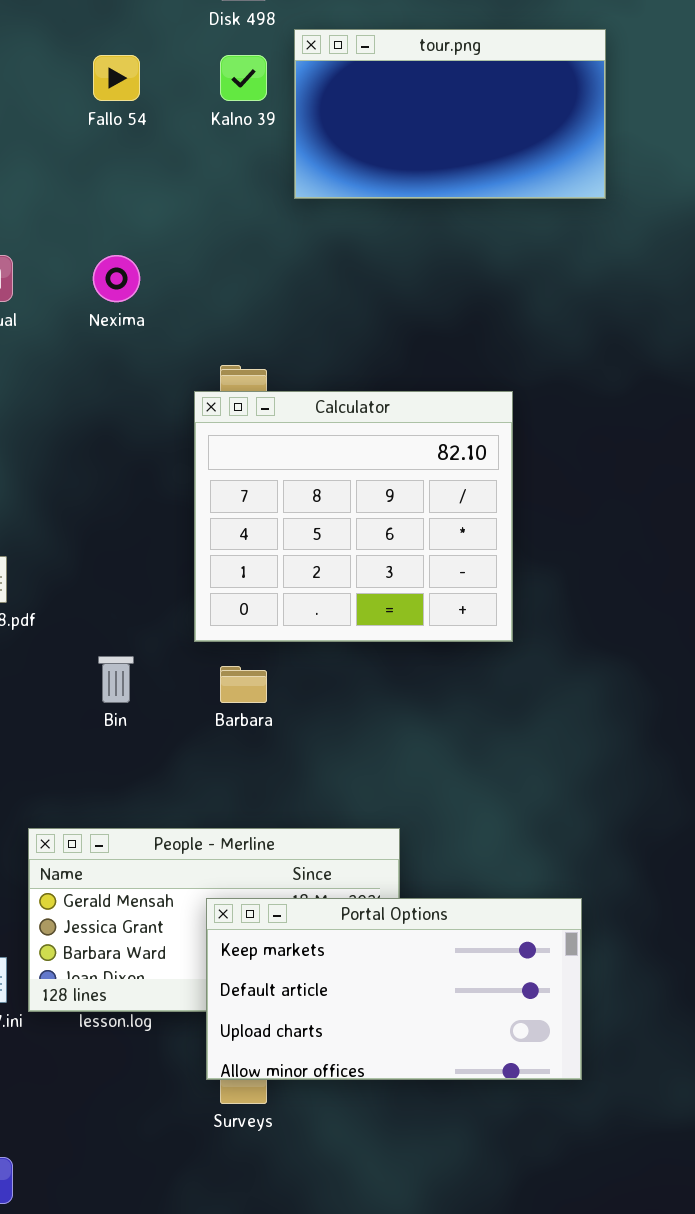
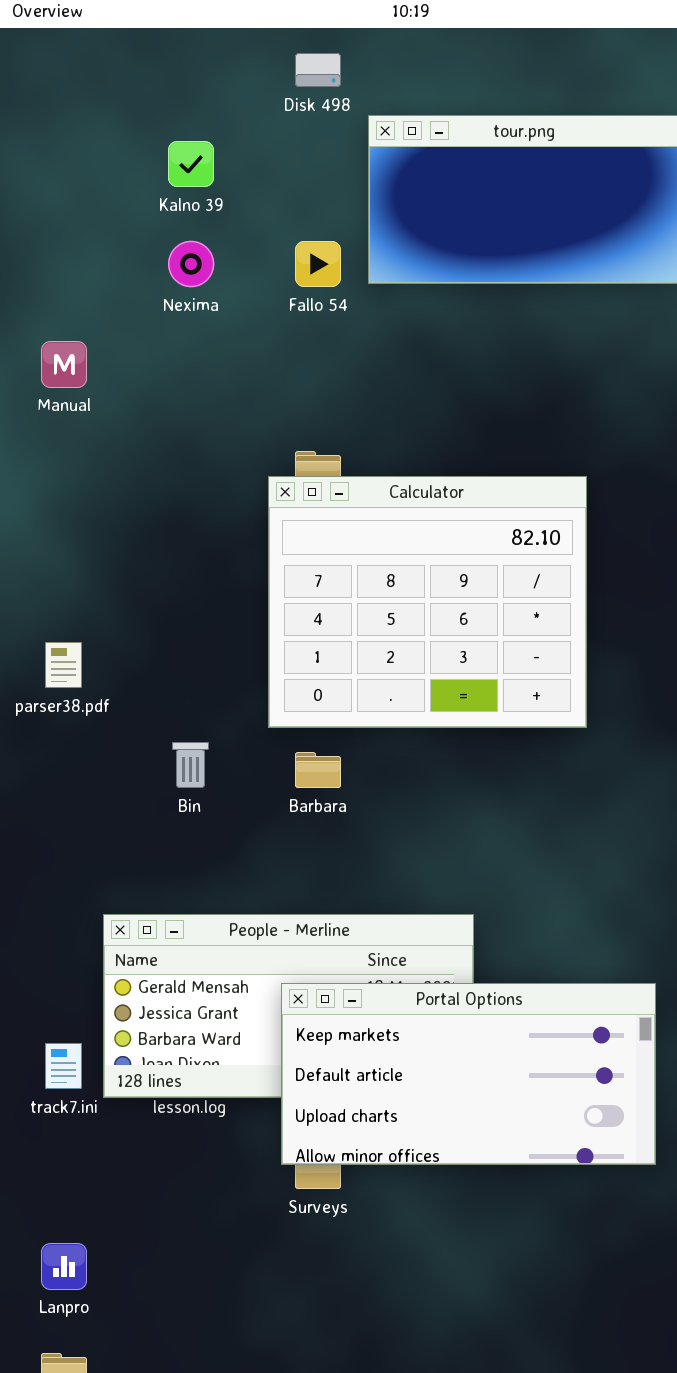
Fallo 54: [93,55,140,101] -> [295,241,341,287], moved
Kalno 39: [220,55,267,101] -> [168,141,214,187], moved
Nexima: [93,255,140,302] -> [168,241,214,287], moved

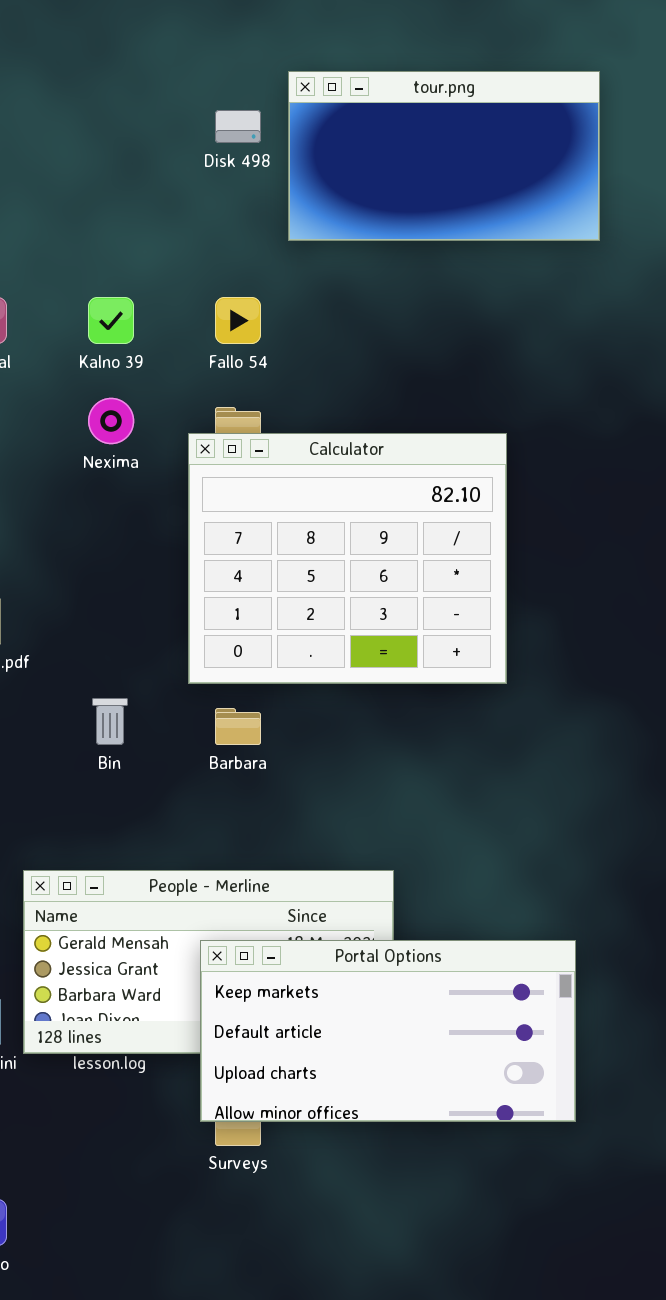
Disk 498: [295,53,341,87] -> [215,110,261,143], moved
Kalno 39: [168,141,214,187] -> [88,297,134,344], moved
Nexima: [168,241,214,287] -> [88,398,134,444], moved
Fallo 54: [295,241,341,287] -> [215,297,261,344], moved

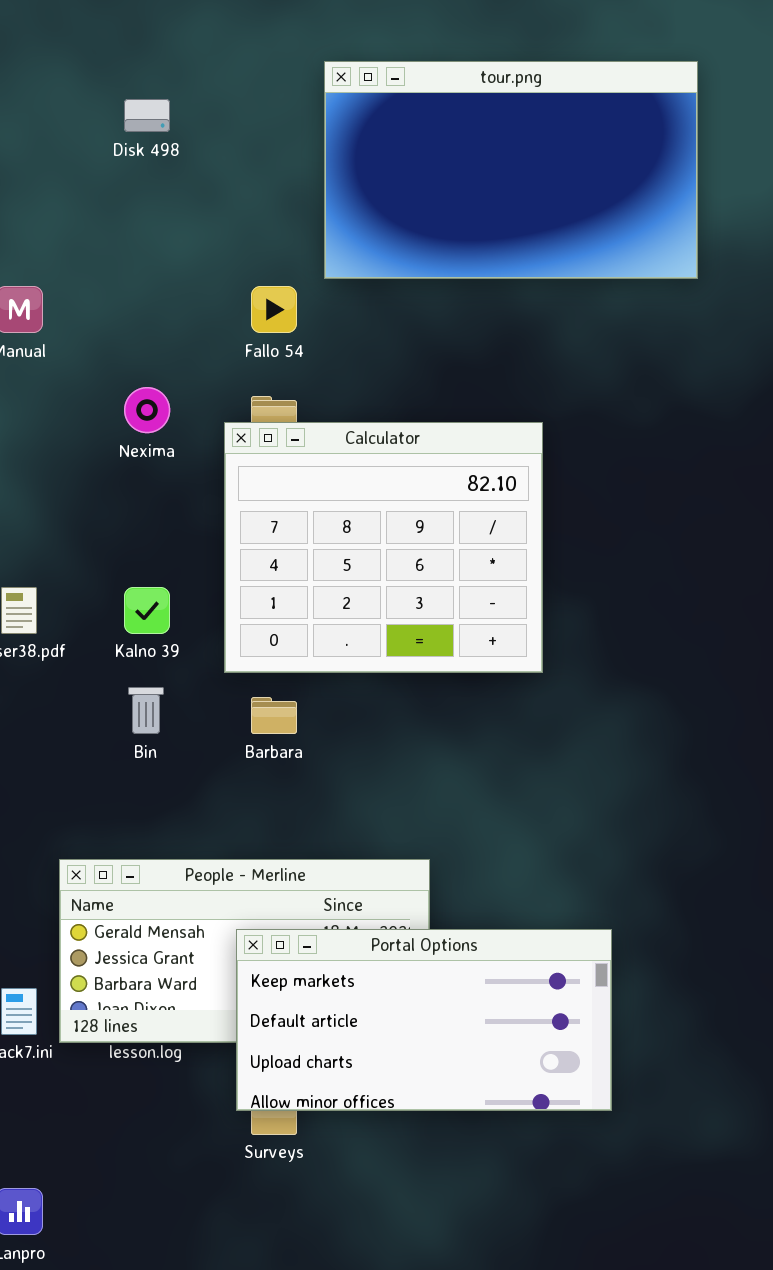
tour.png: [288,71,600,241] -> [324,61,698,279], resized
Disk 498: [215,110,261,143] -> [124,99,170,132], moved
Kalno 39: [88,297,134,344] -> [124,587,170,634], moved

